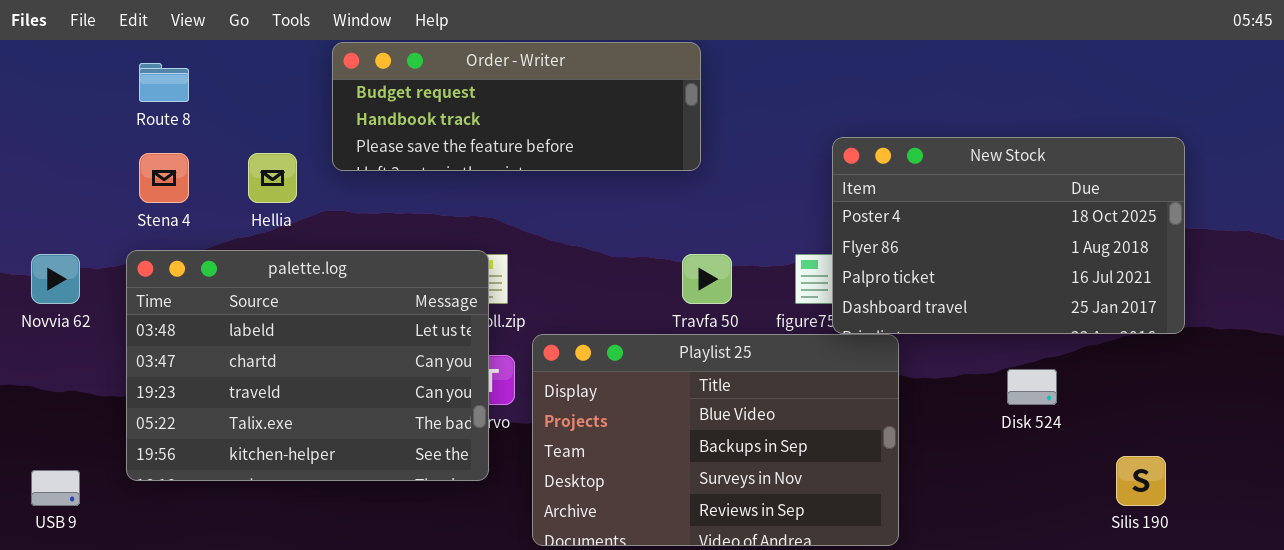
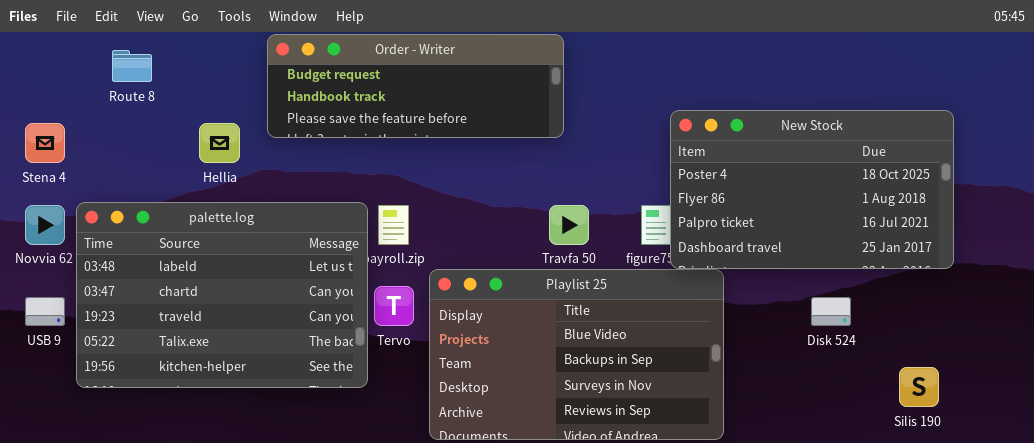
Stena 4: [139,153,189,203] -> [25,123,65,163], moved
palette.log: [126,250,489,481] -> [76,202,368,388], moved
USB 9: [31,470,80,506] -> [25,297,65,326], moved

